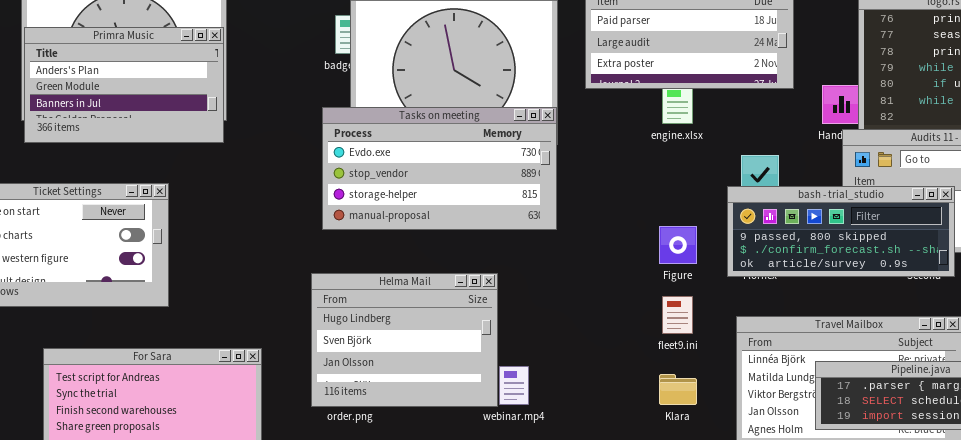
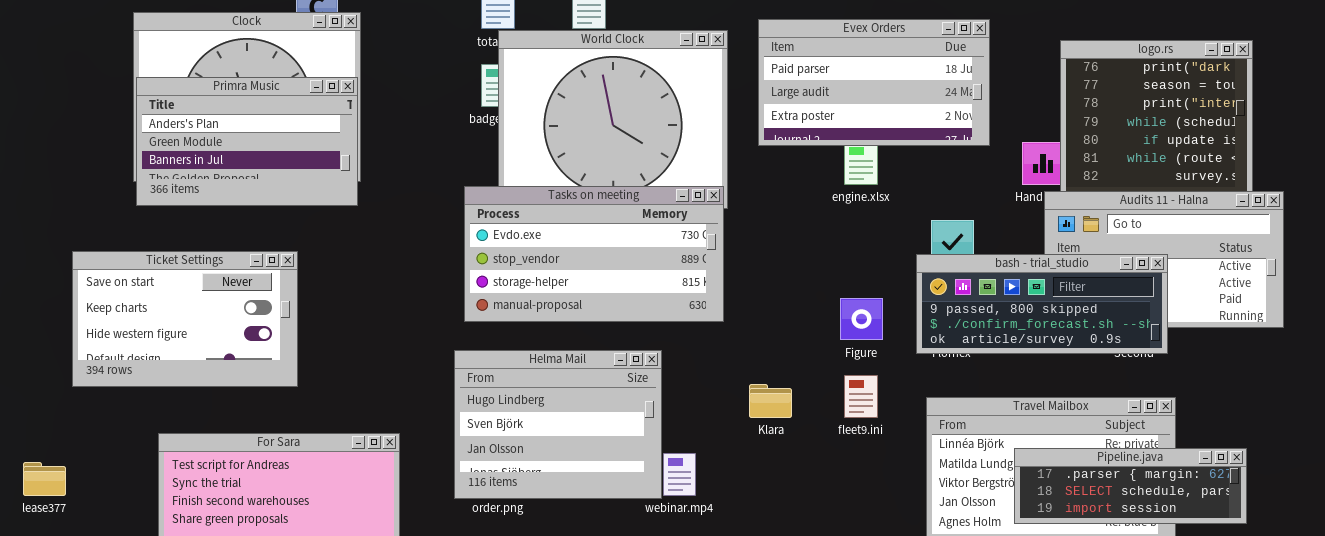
Tasks on meeting: [322,107,557,230] -> [464,186,724,322], moved
Klara: [659,374,697,405] -> [749,384,792,418], moved

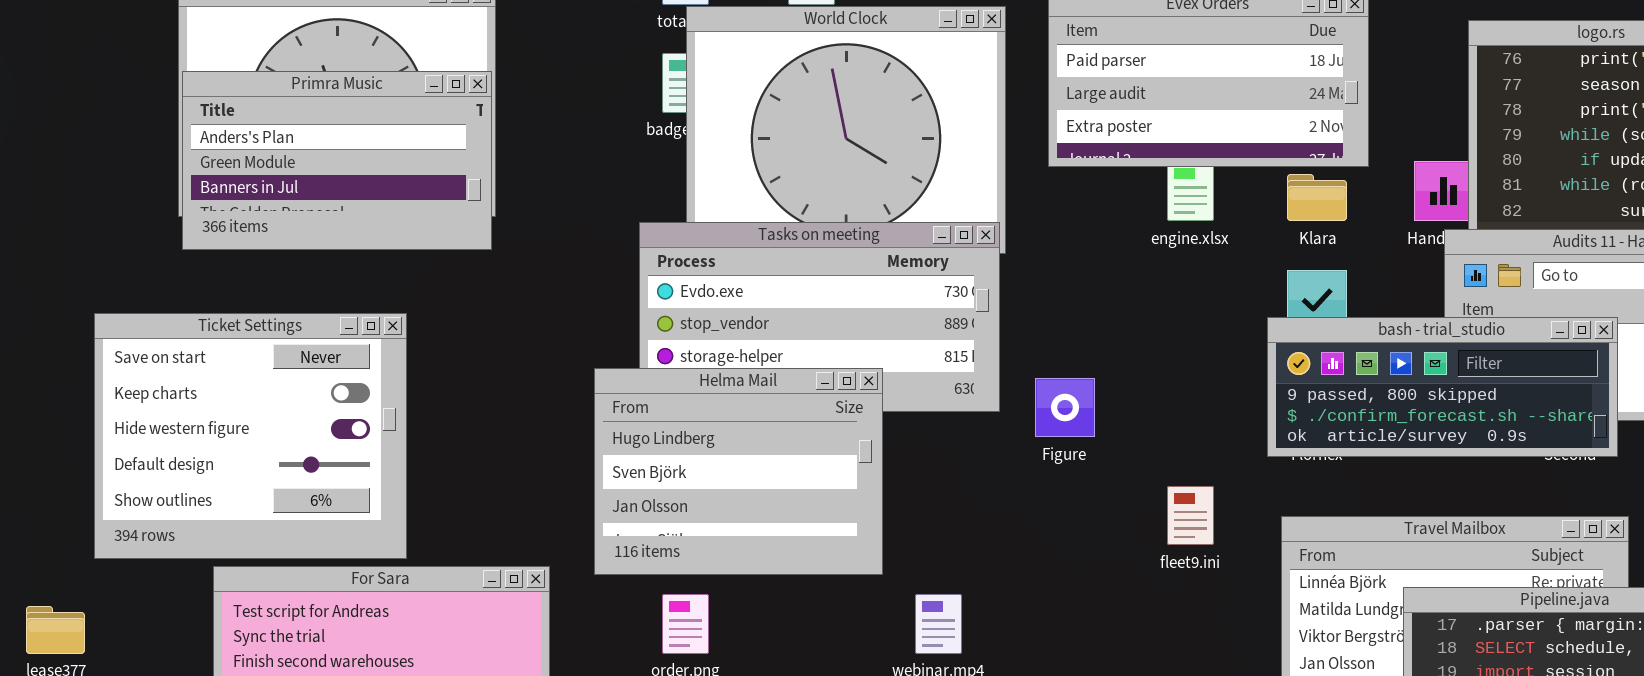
Ticket Settings: [72,251,298,387] -> [94,313,407,559], resized
Figure: [840,298,883,340] -> [1035,378,1095,437], moved
Helma Mail: [454,350,662,499] -> [594,368,883,575], moved
Klara: [749,384,792,418] -> [1287,174,1347,221], moved

